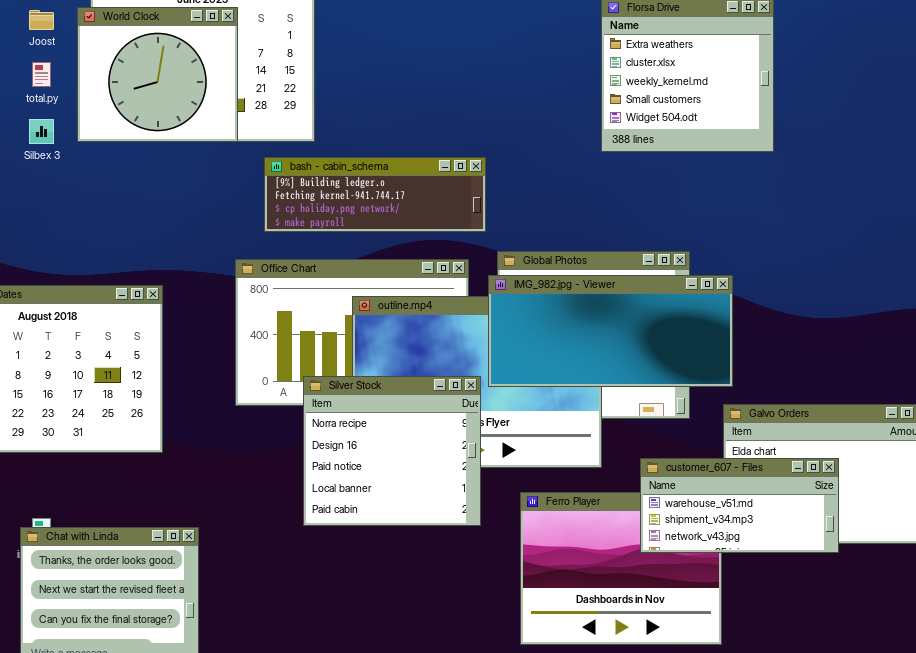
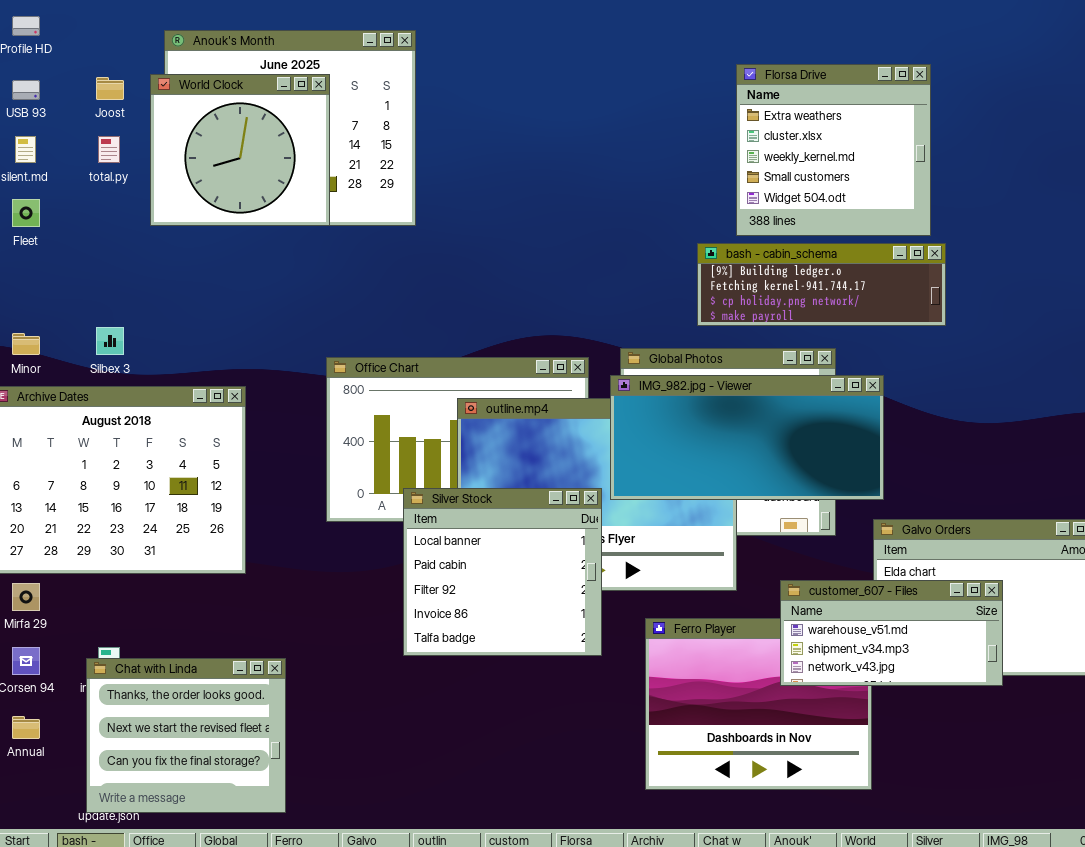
Silbex 3: [29,119,54,144] -> [96,327,124,355], moved
bash - cabin_schema: [264,157,486,232] -> [697,243,946,326], moved
Silver Stock: [303,376,481,526] -> [403,488,602,656], scrolled down 3 rows

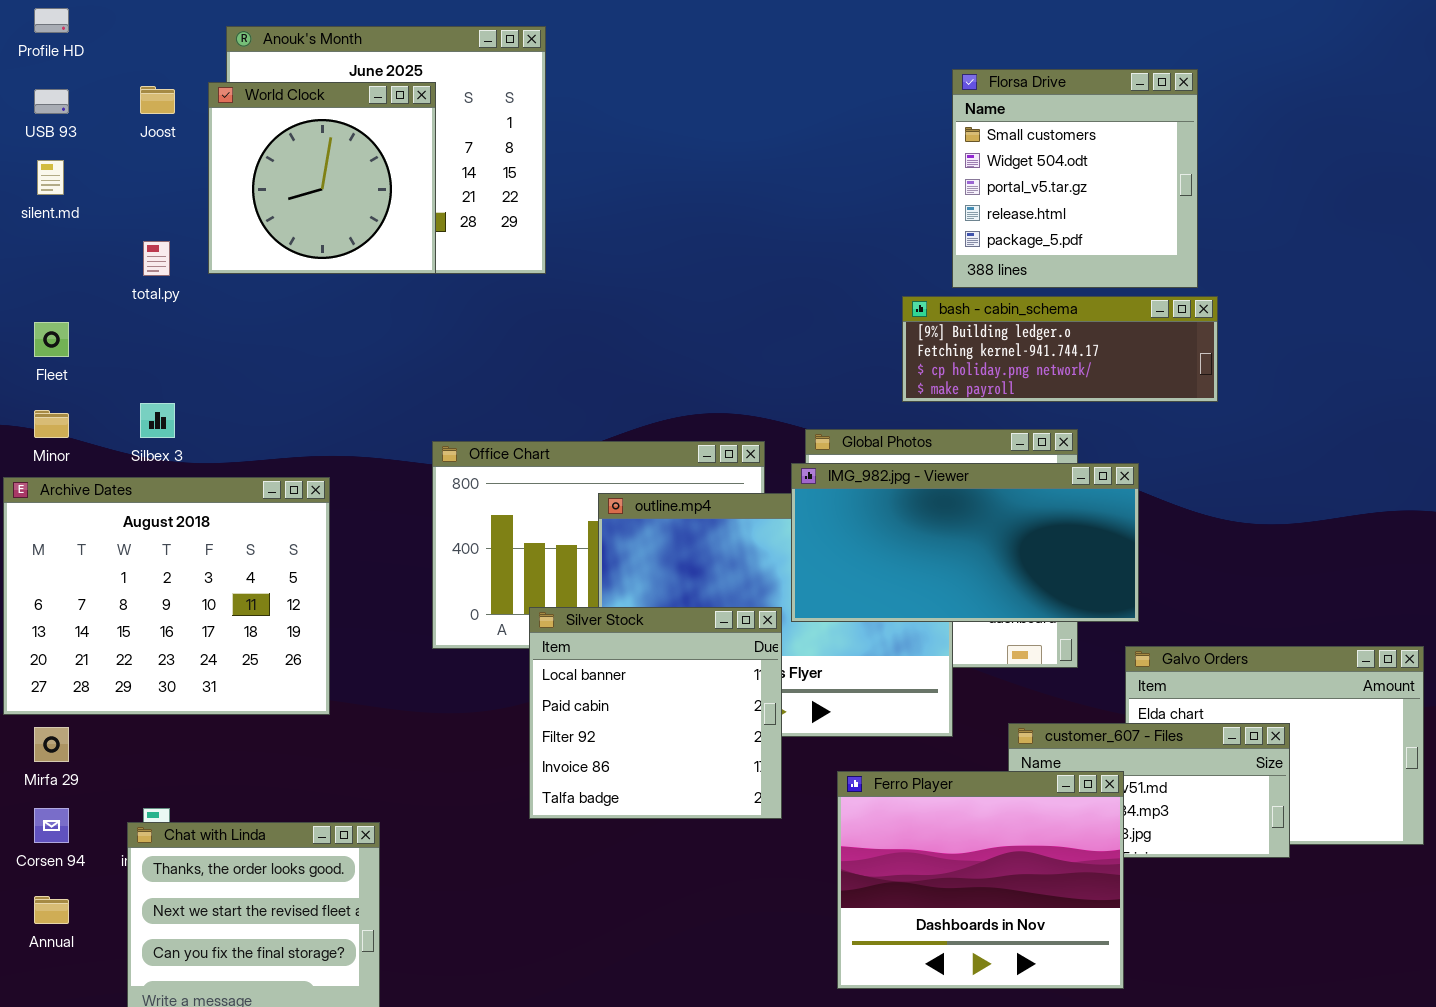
Florsa Drive: [736,64,931,236] -> [952,69,1198,288], scrolled down 3 rows
total.py: [98,136,120,163] -> [143,241,170,276], moved
Fleet: [12,199,40,227] -> [34,322,69,357], moved
Ferro Player: [645,618,872,790] -> [837,771,1124,989], raised

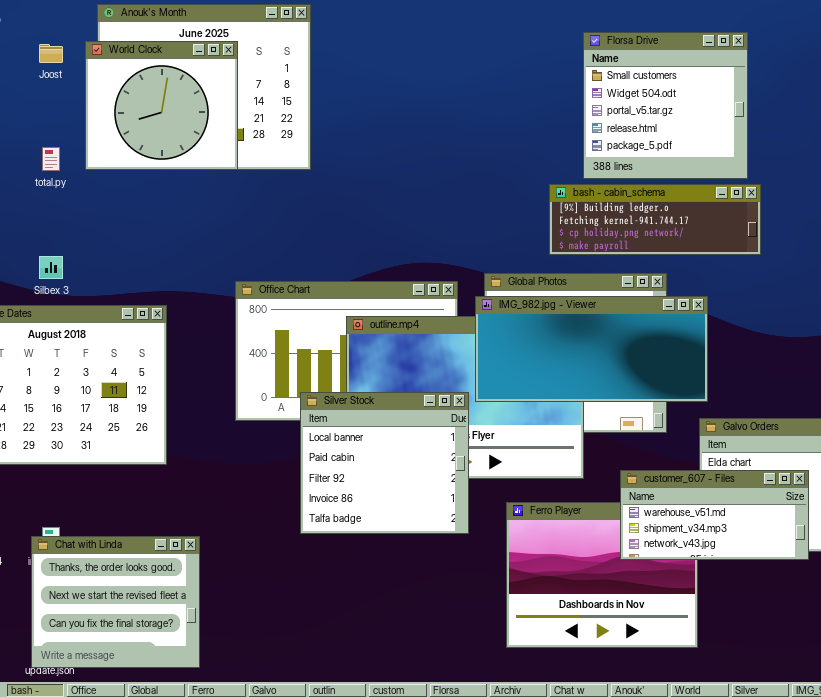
customer_607 - Files: [1008,723,1290,858] -> [620,470,809,560], raised

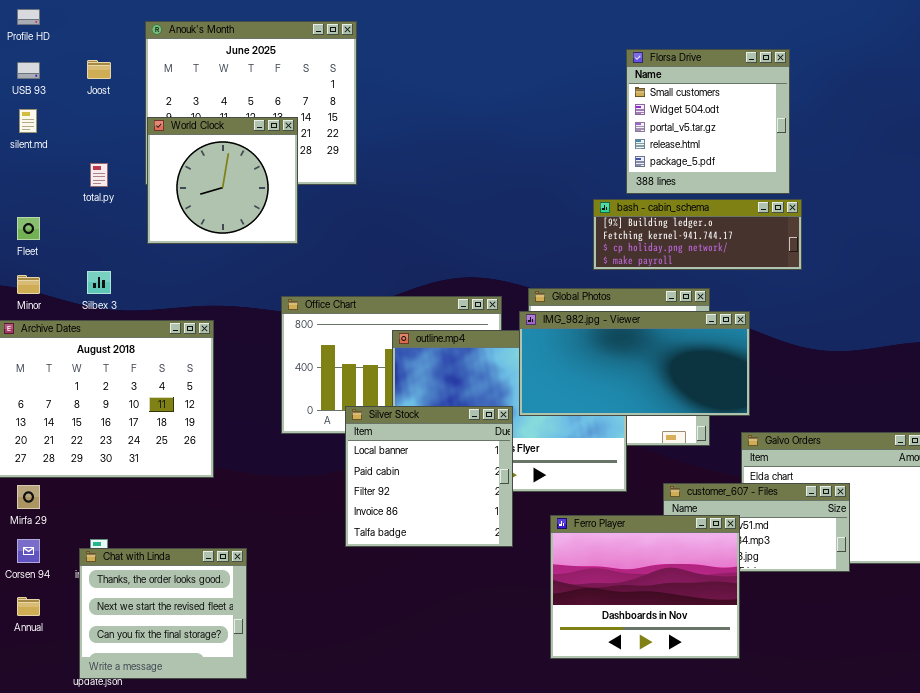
World Clock: [85,41,238,170] -> [147,117,298,244], moved
Ferro Player: [506,502,698,648] -> [550,515,740,659], raised

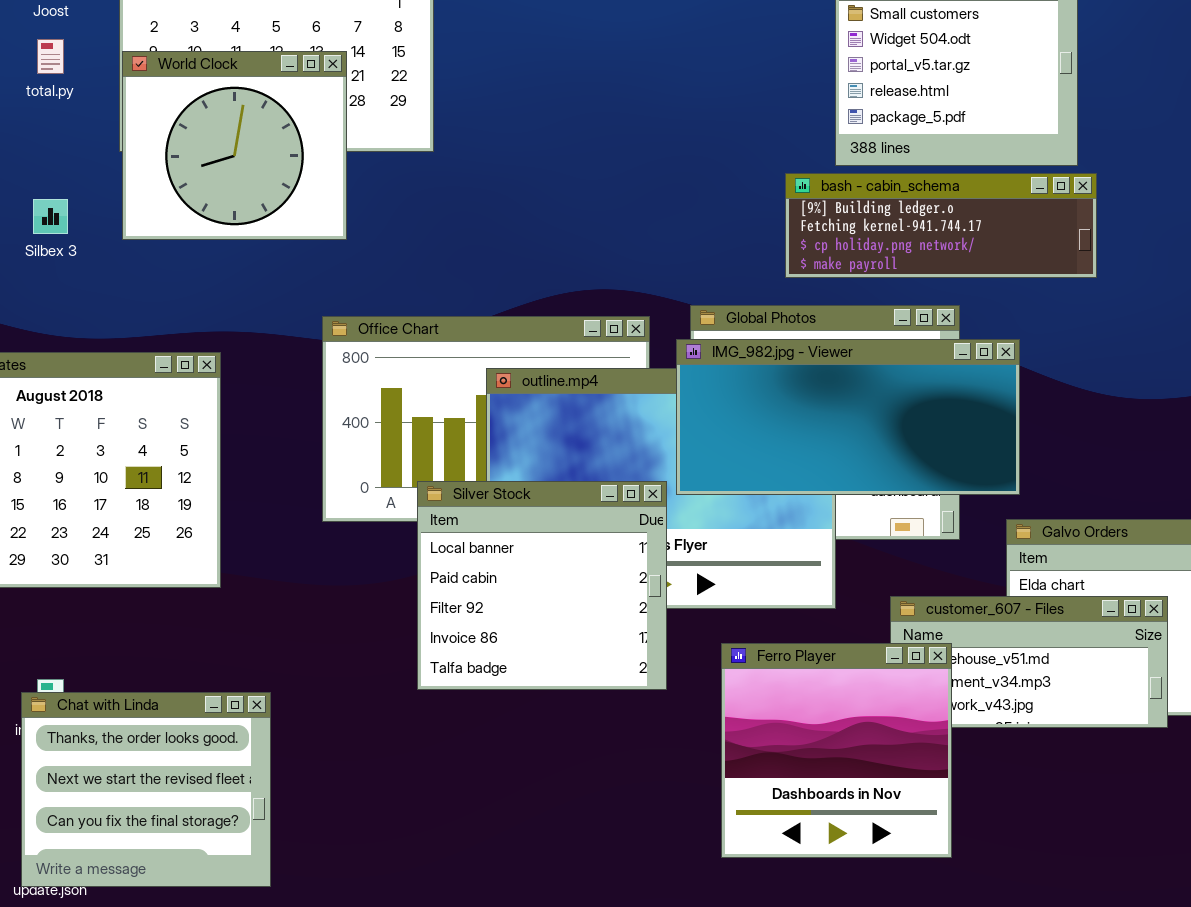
total.py: [90,163,108,187] -> [37,39,64,74], moved
Silbex 3: [87,271,111,294] -> [33,199,68,234], moved
Ferro Player: [550,515,740,659] -> [721,643,952,858], resized

